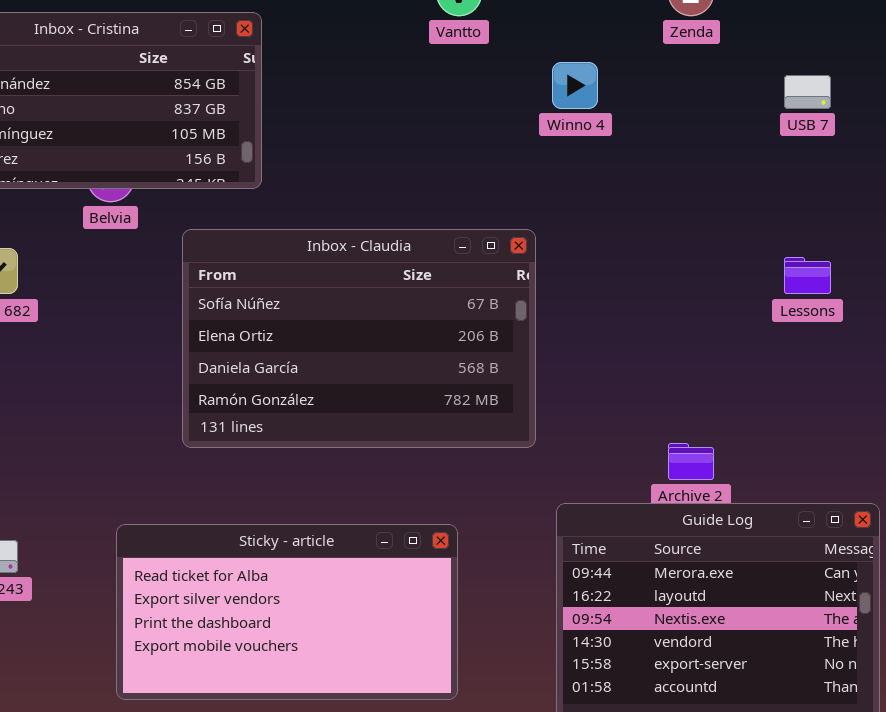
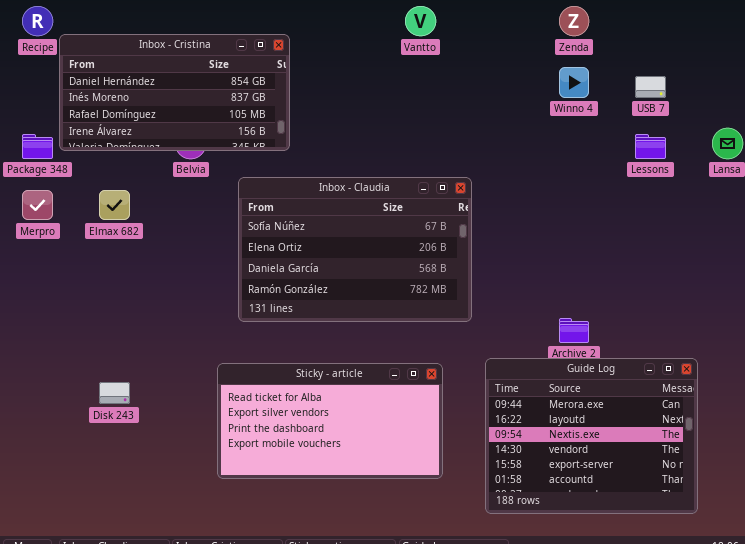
Winno 4: [552,62,598,109] -> [559,67,589,98], moved
Lessons: [784,257,831,294] -> [635,134,666,159], moved
Sticky - article: [116,524,458,700] -> [217,363,443,479], moved

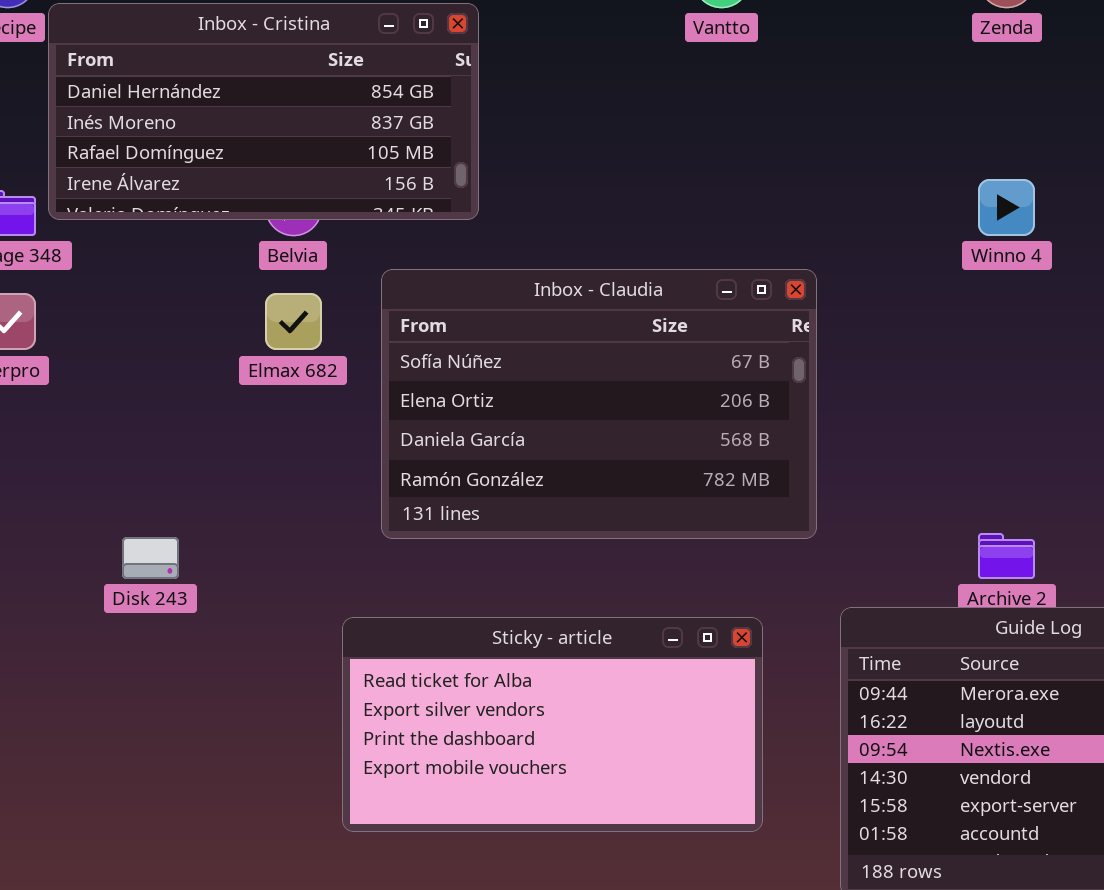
Winno 4: [559,67,589,98] -> [978,179,1035,236], moved
Elmax 682: [99,190,130,220] -> [265,293,322,350], moved
Disk 243: [99,382,130,404] -> [122,537,179,579], moved

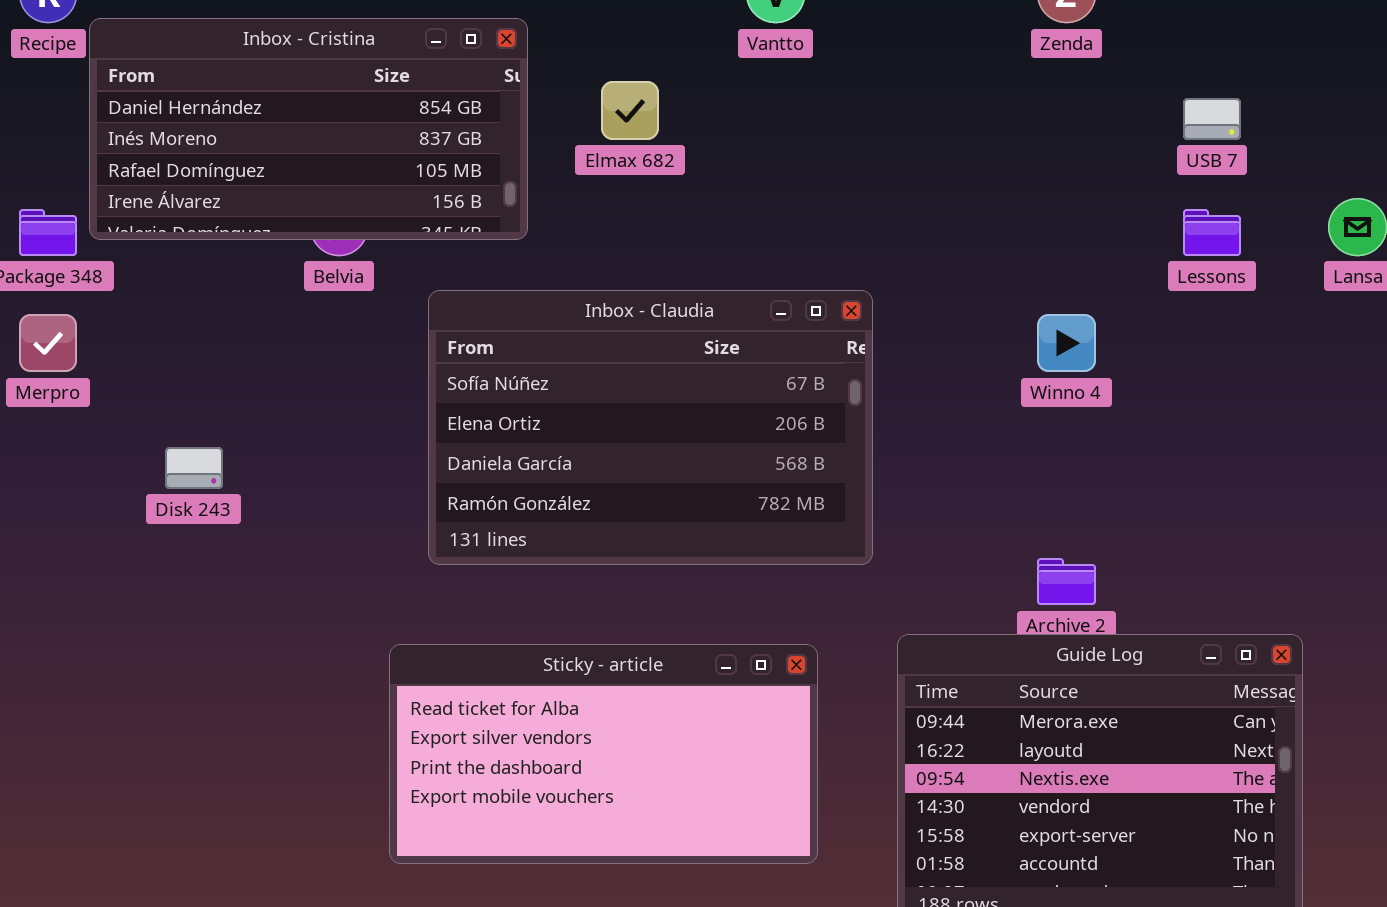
Winno 4: [978,179,1035,236] -> [1037,314,1096,372], moved
Elmax 682: [265,293,322,350] -> [601,81,659,140], moved
Disk 243: [122,537,179,579] -> [165,447,223,489], moved

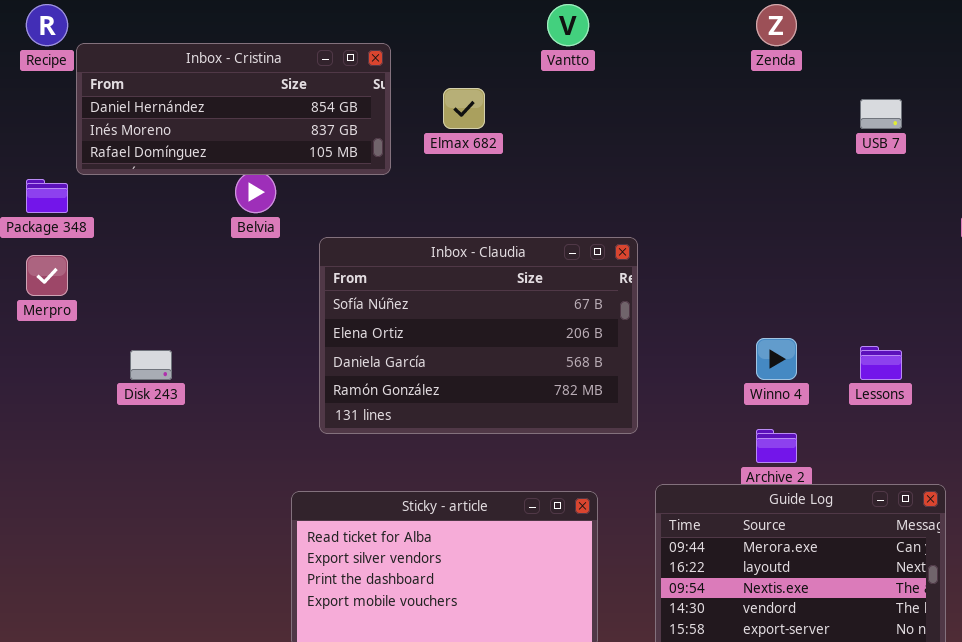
Inbox - Cristina: [89,18,528,240] -> [76,43,391,175], resized
Lessons: [1183,209,1241,256] -> [860,346,902,380], moved
Winno 4: [1037,314,1096,372] -> [756,338,797,380], moved

